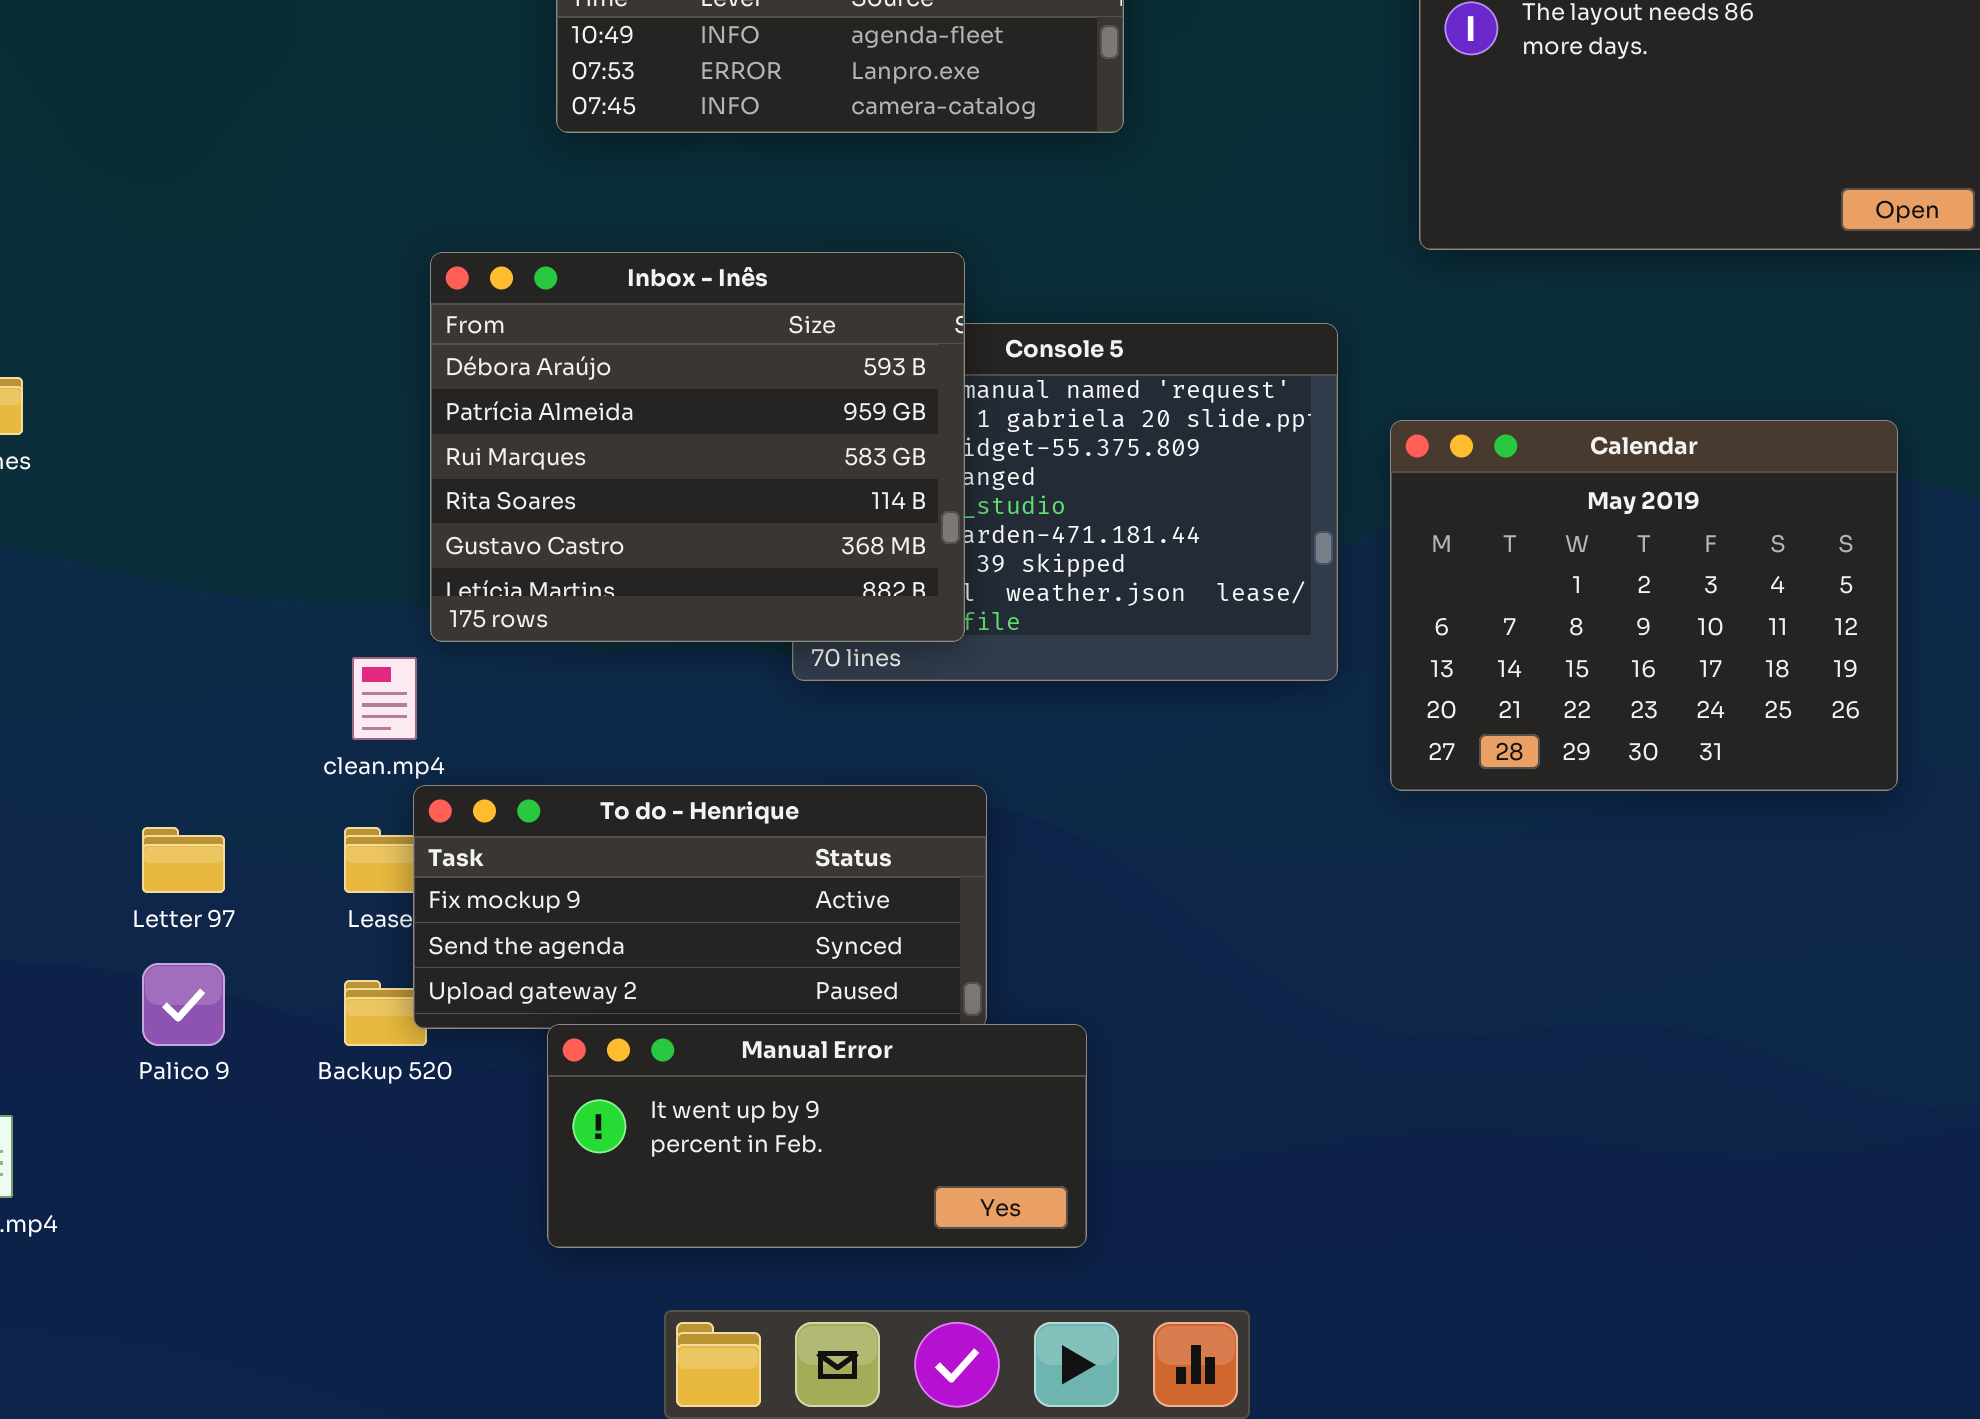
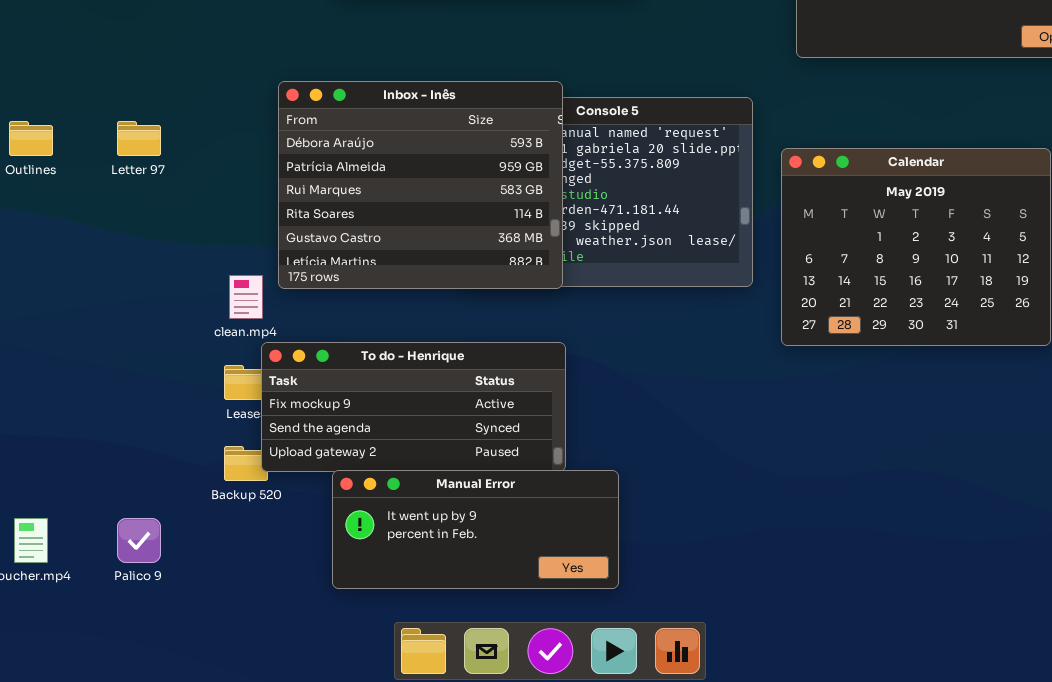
Inbox - Inês: [430,252,965,642] -> [278,81,563,289], moved
Letter 97: [142,827,225,893] -> [117,121,161,156], moved
Palico 9: [142,963,225,1046] -> [117,518,161,563], moved

